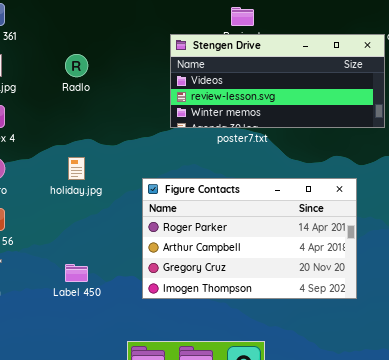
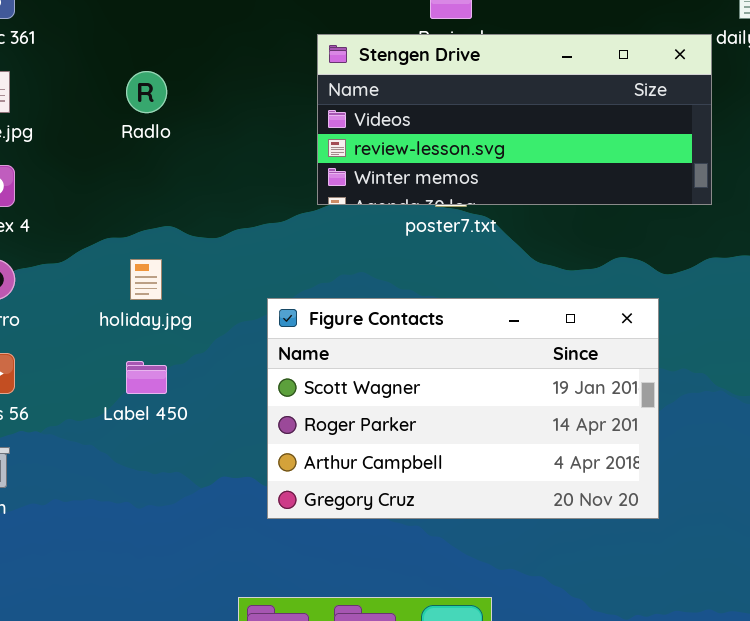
Figure Contacts: [142,178,357,299] -> [267,298,659,519], scrolled up 1 row
Label 450: [65,264,88,282] -> [126,361,167,394], moved

